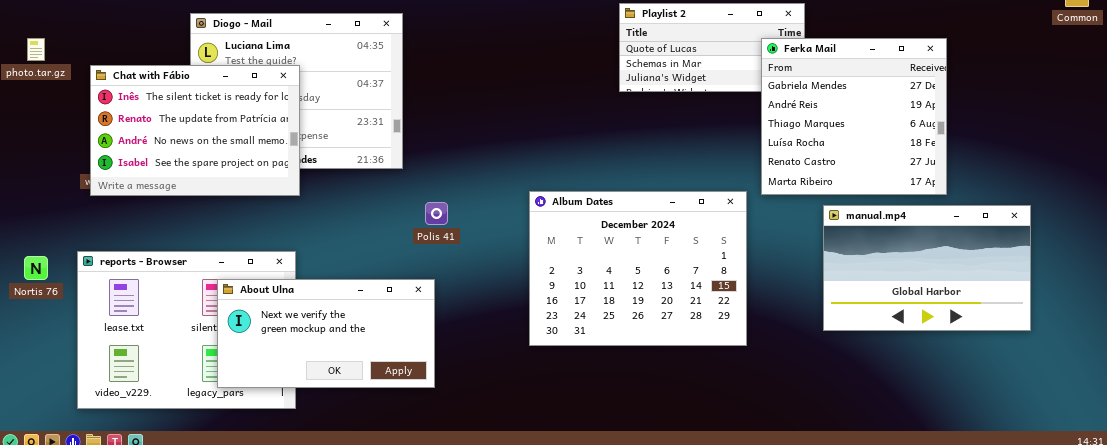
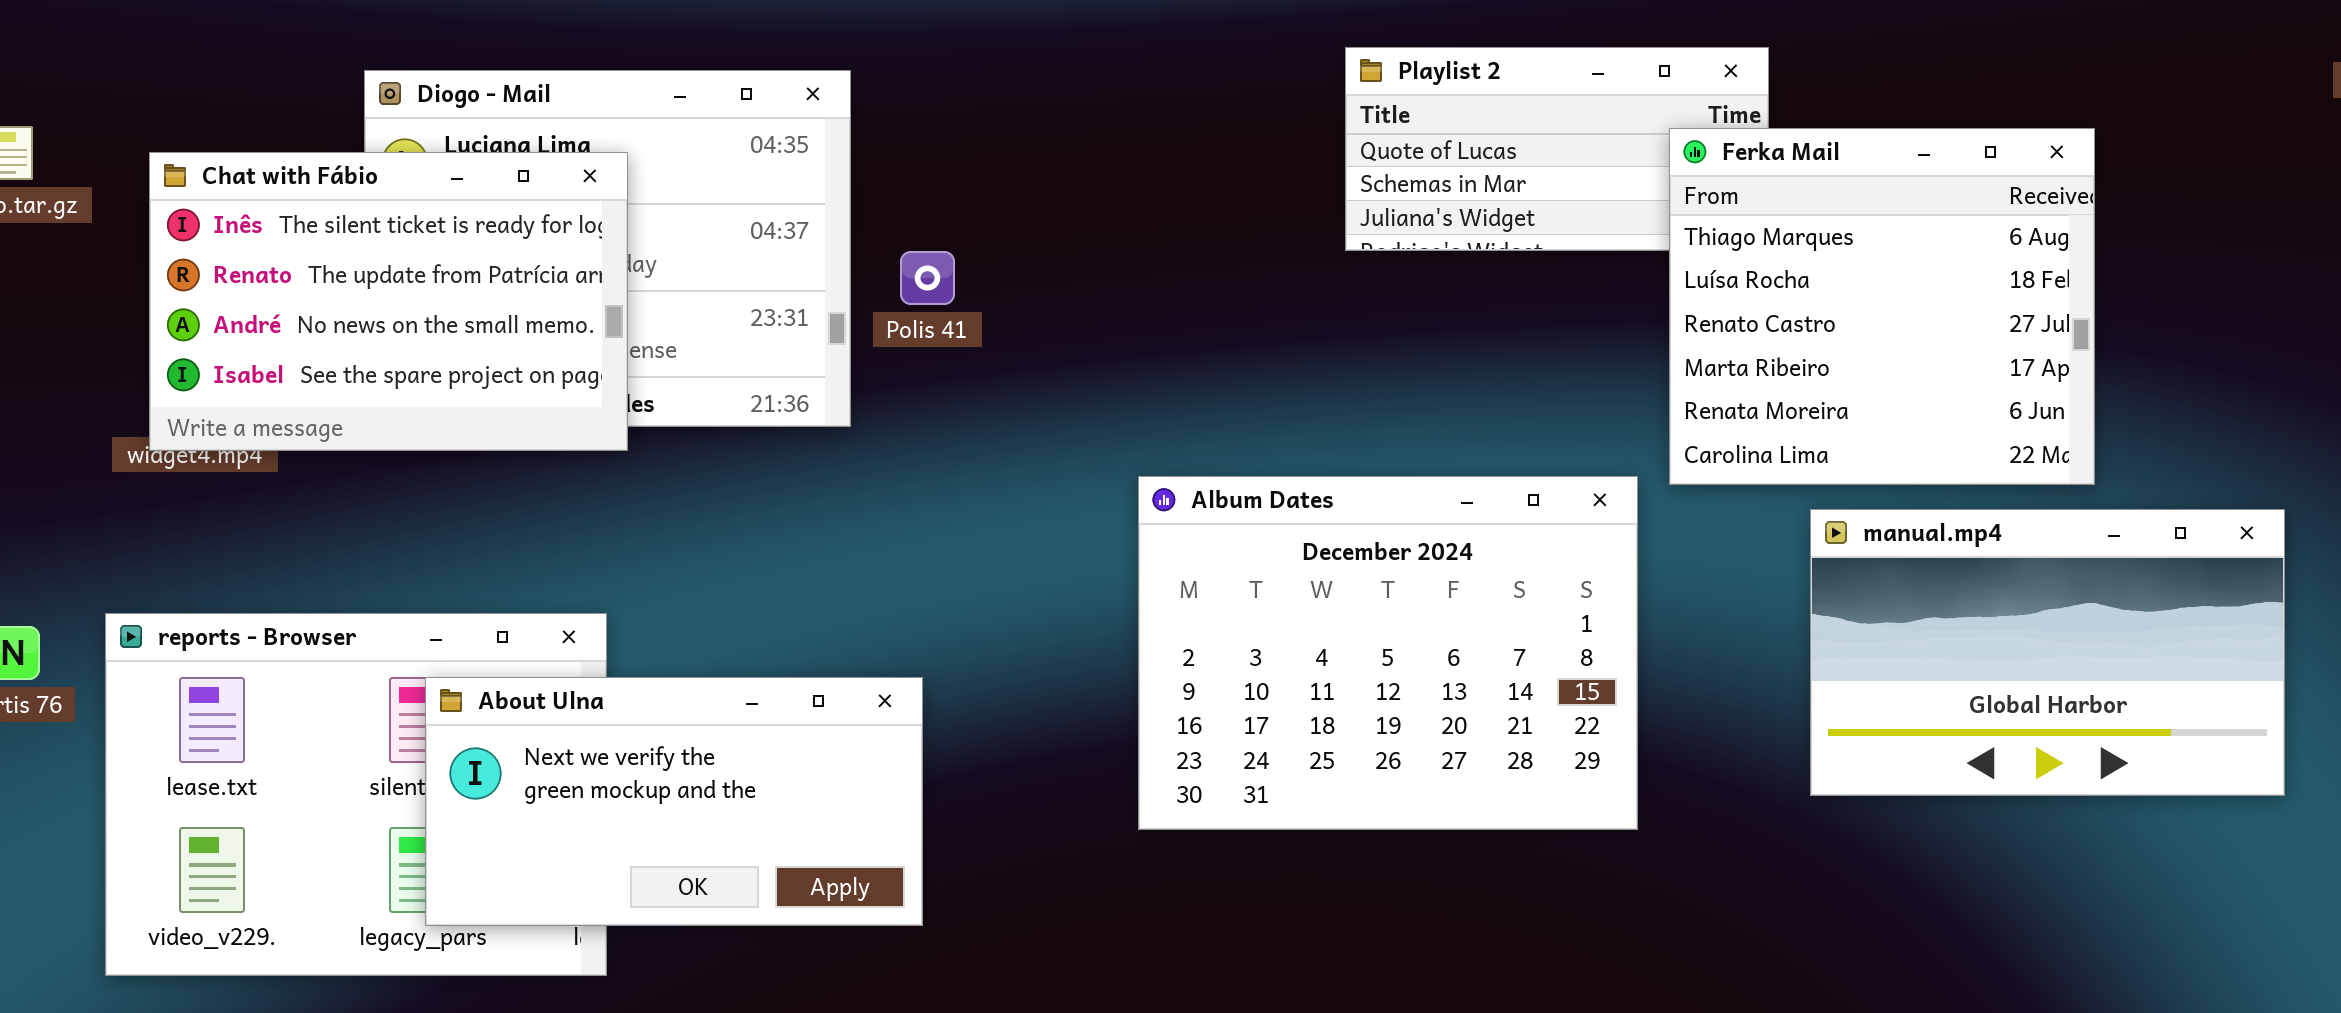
Ferka Mail: [761,38,947,195] -> [1669,128,2095,485], scrolled down 2 rows
Chat with Fábio: [90,65,300,196] -> [149,152,628,451], moved
Polis 41: [425,202,448,225] -> [900,251,955,305], moved

